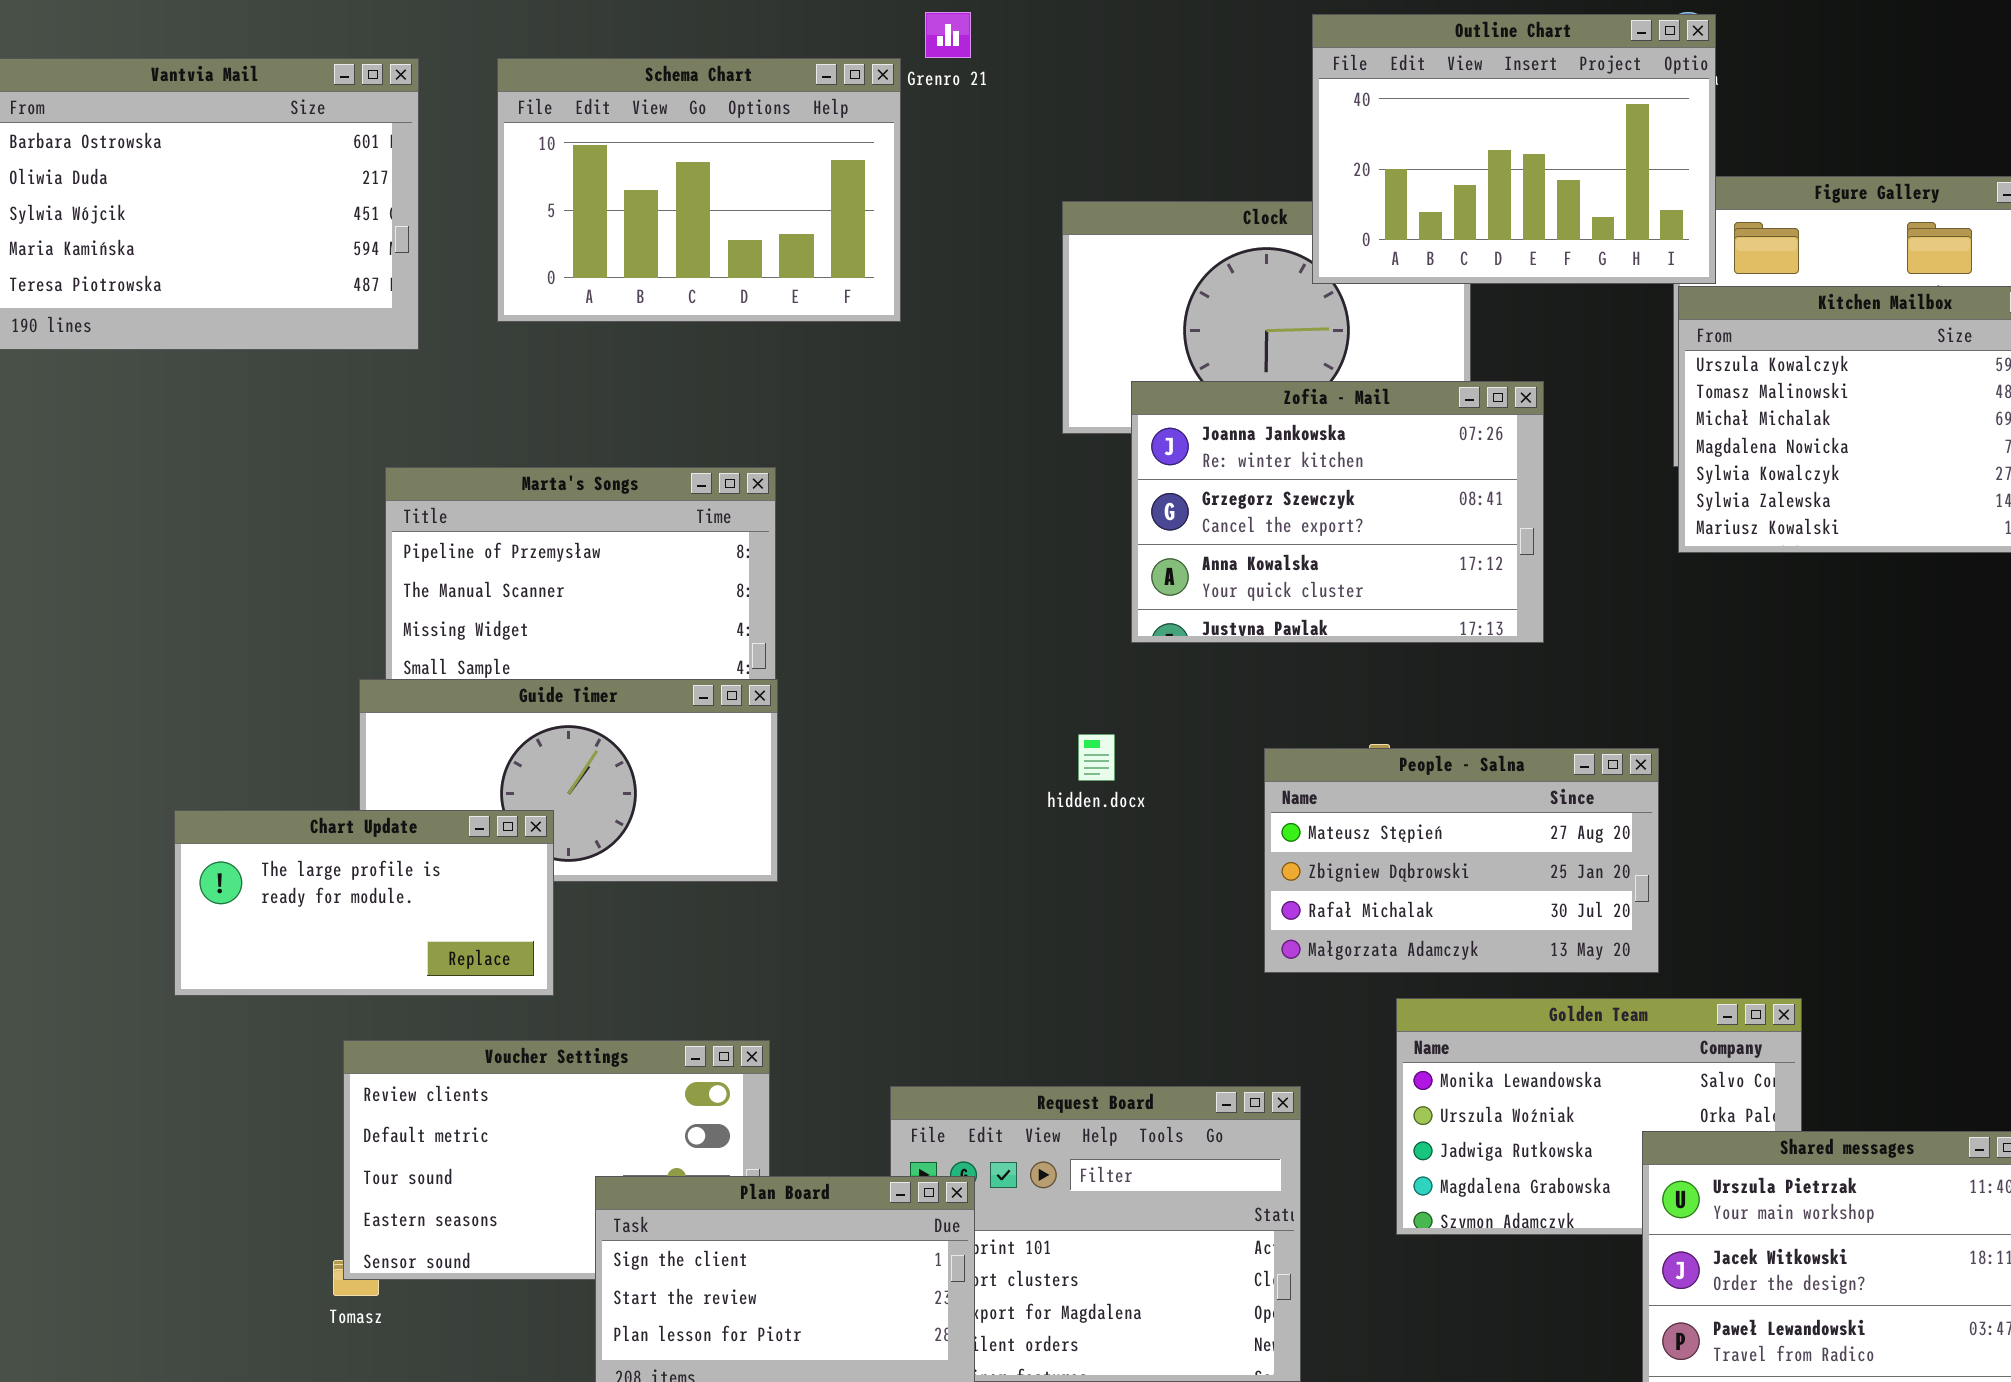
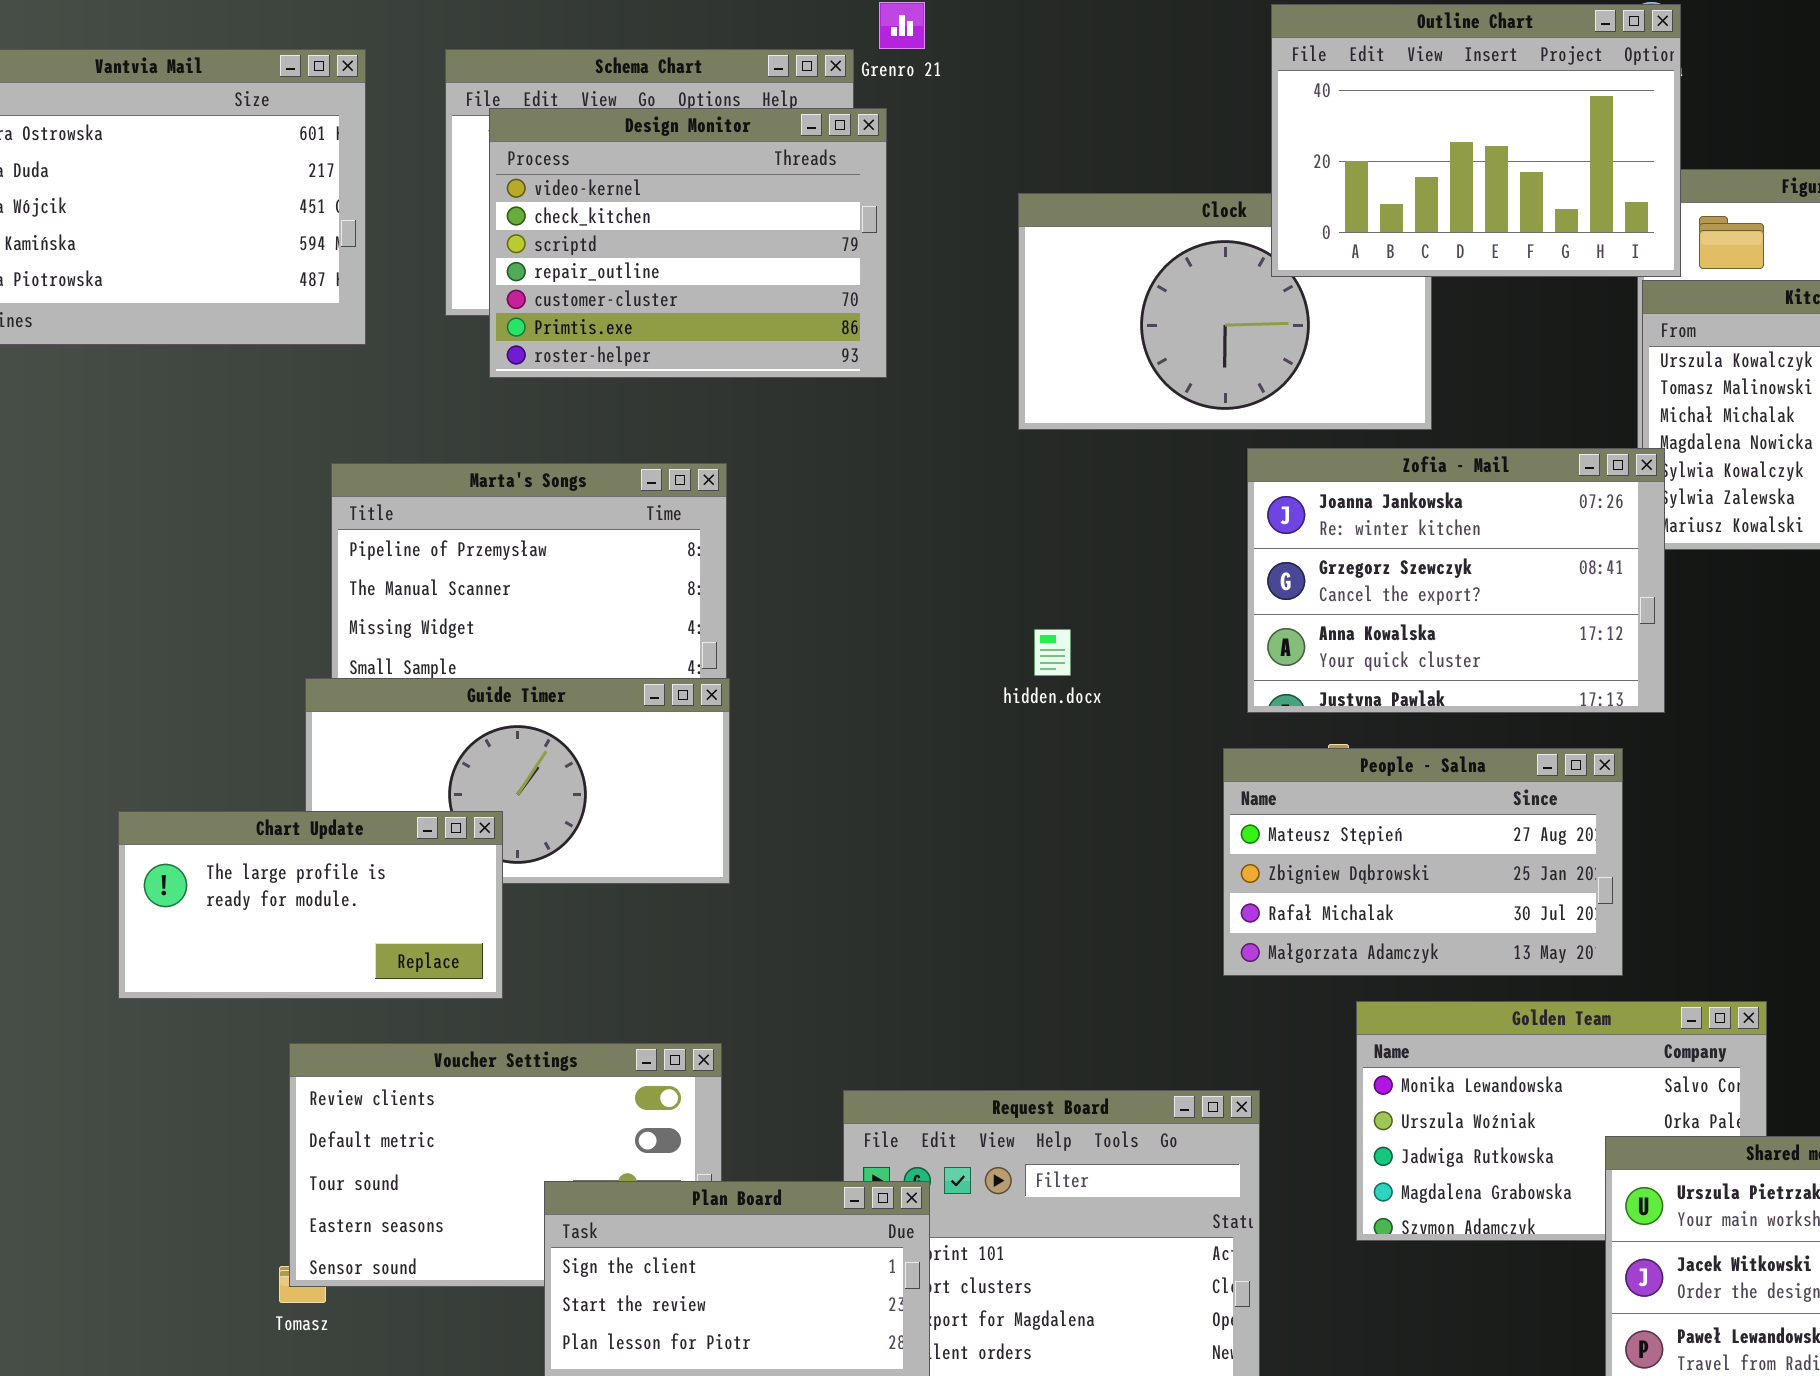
Design Monitor: none -> [489,108,887,378], opened
Zofia - Mail: [1131,381,1544,643] -> [1247,448,1665,713], moved
hidden.docx: [1078,734,1115,781] -> [1034,629,1071,676], moved

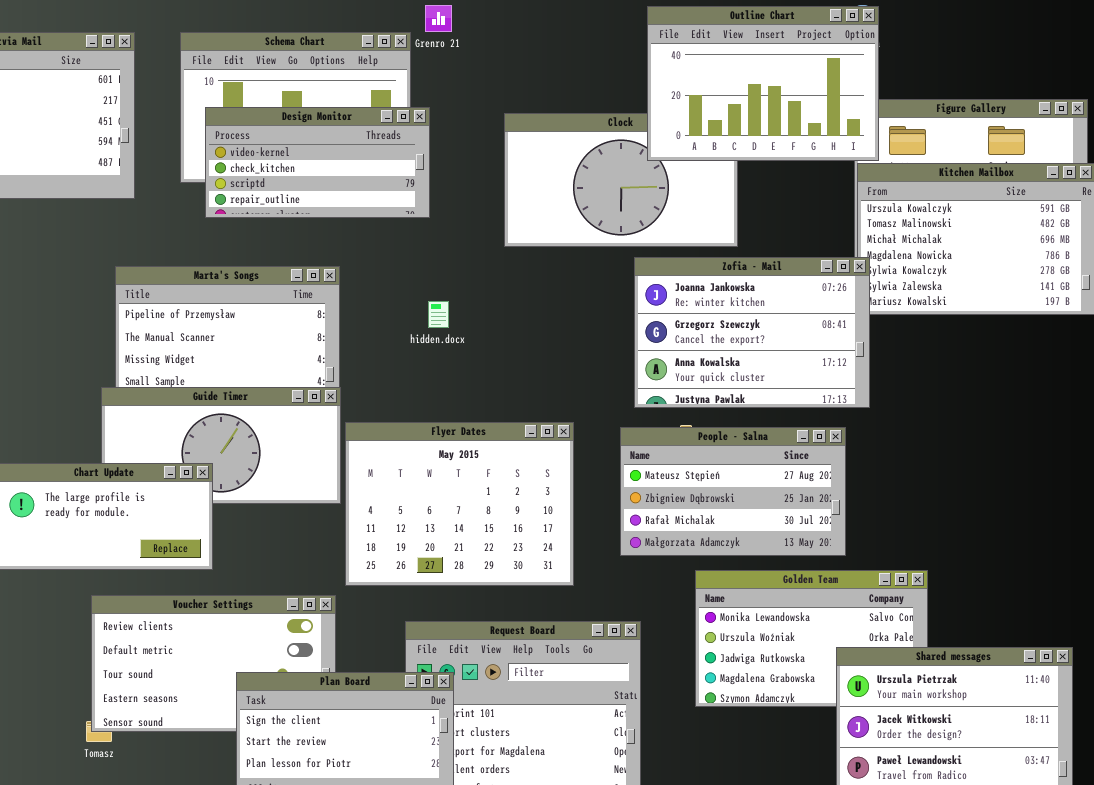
Design Monitor: [489,108,887,378] -> [205,107,430,218], resized
hidden.docx: [1034,629,1071,676] -> [428,301,449,328], moved
Flyer Dates: none -> [345,422,574,586], opened

